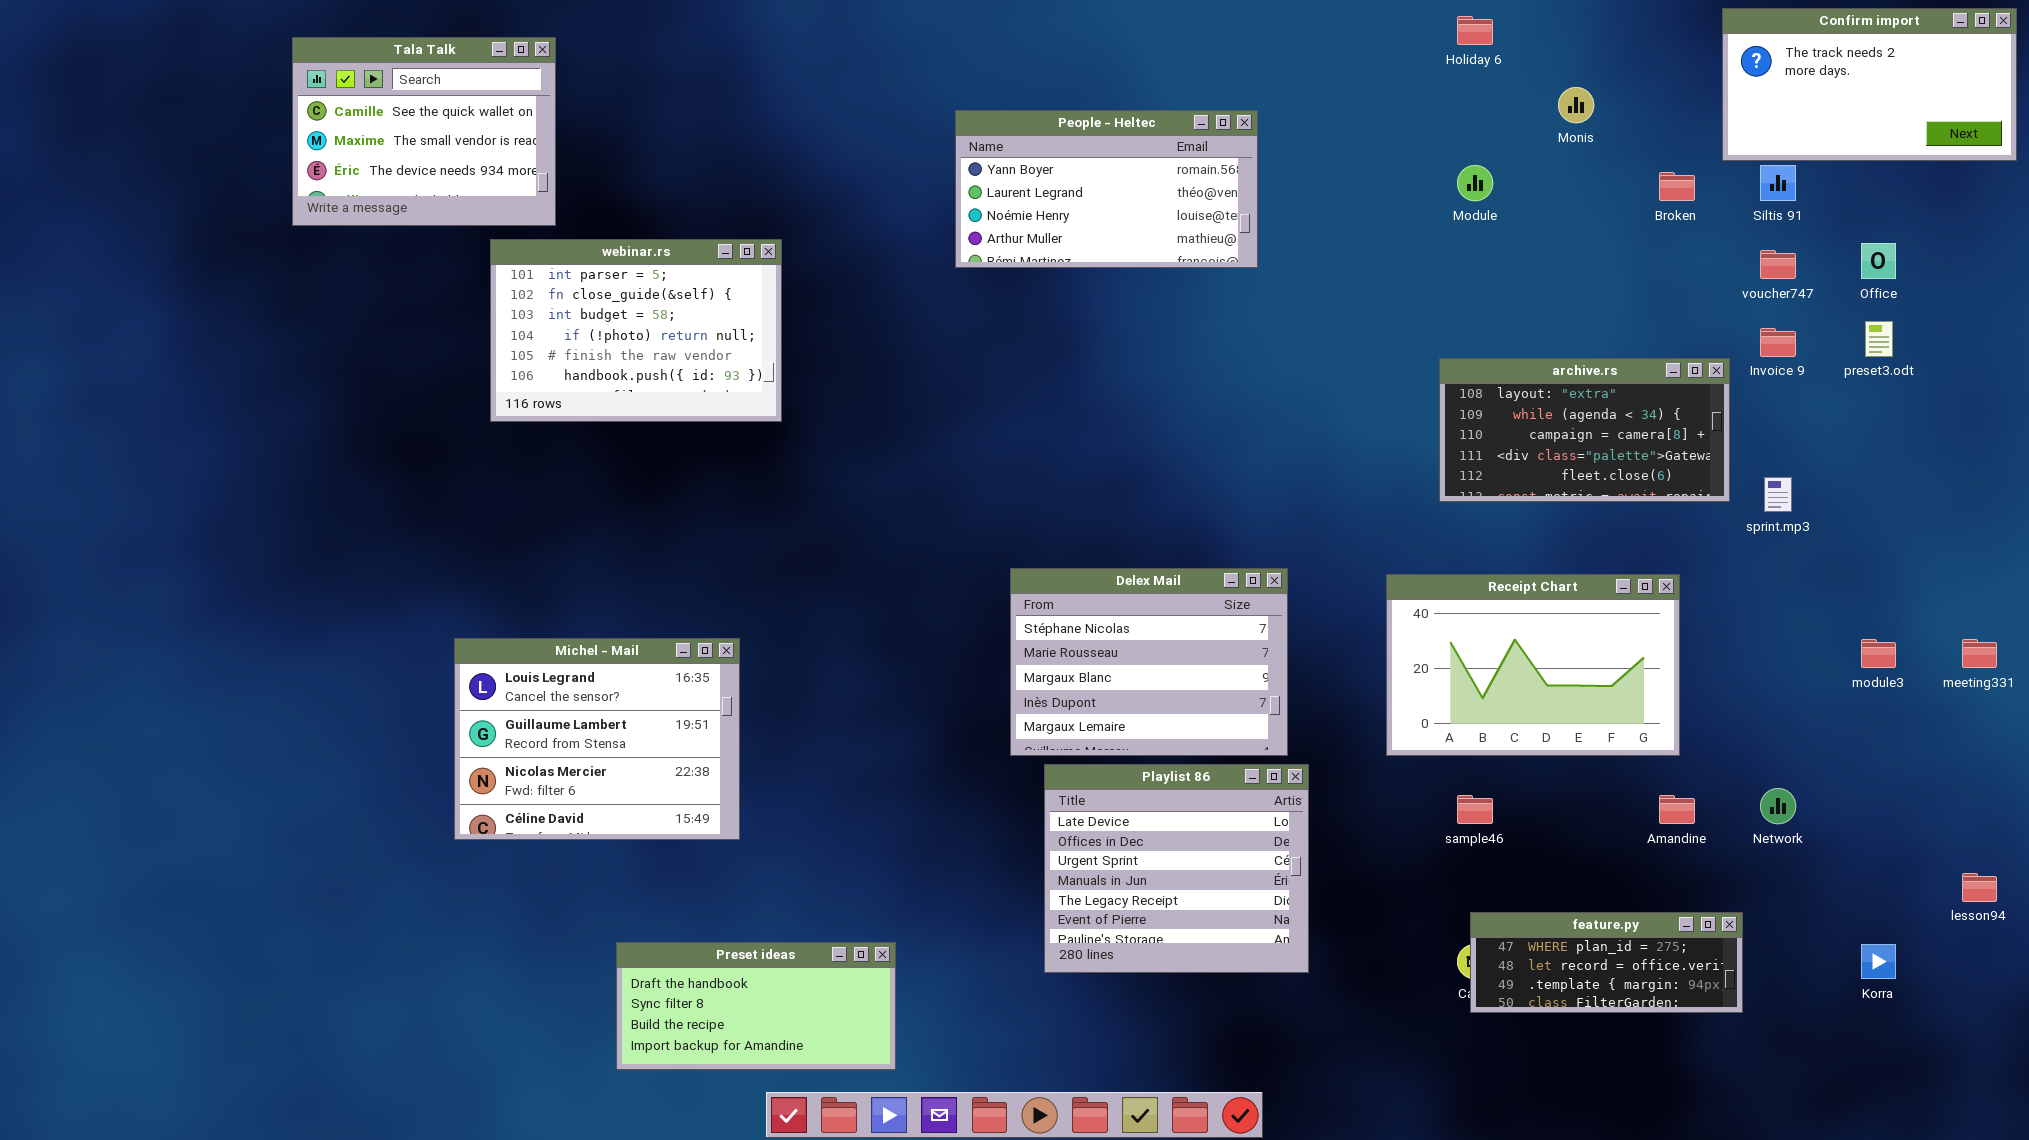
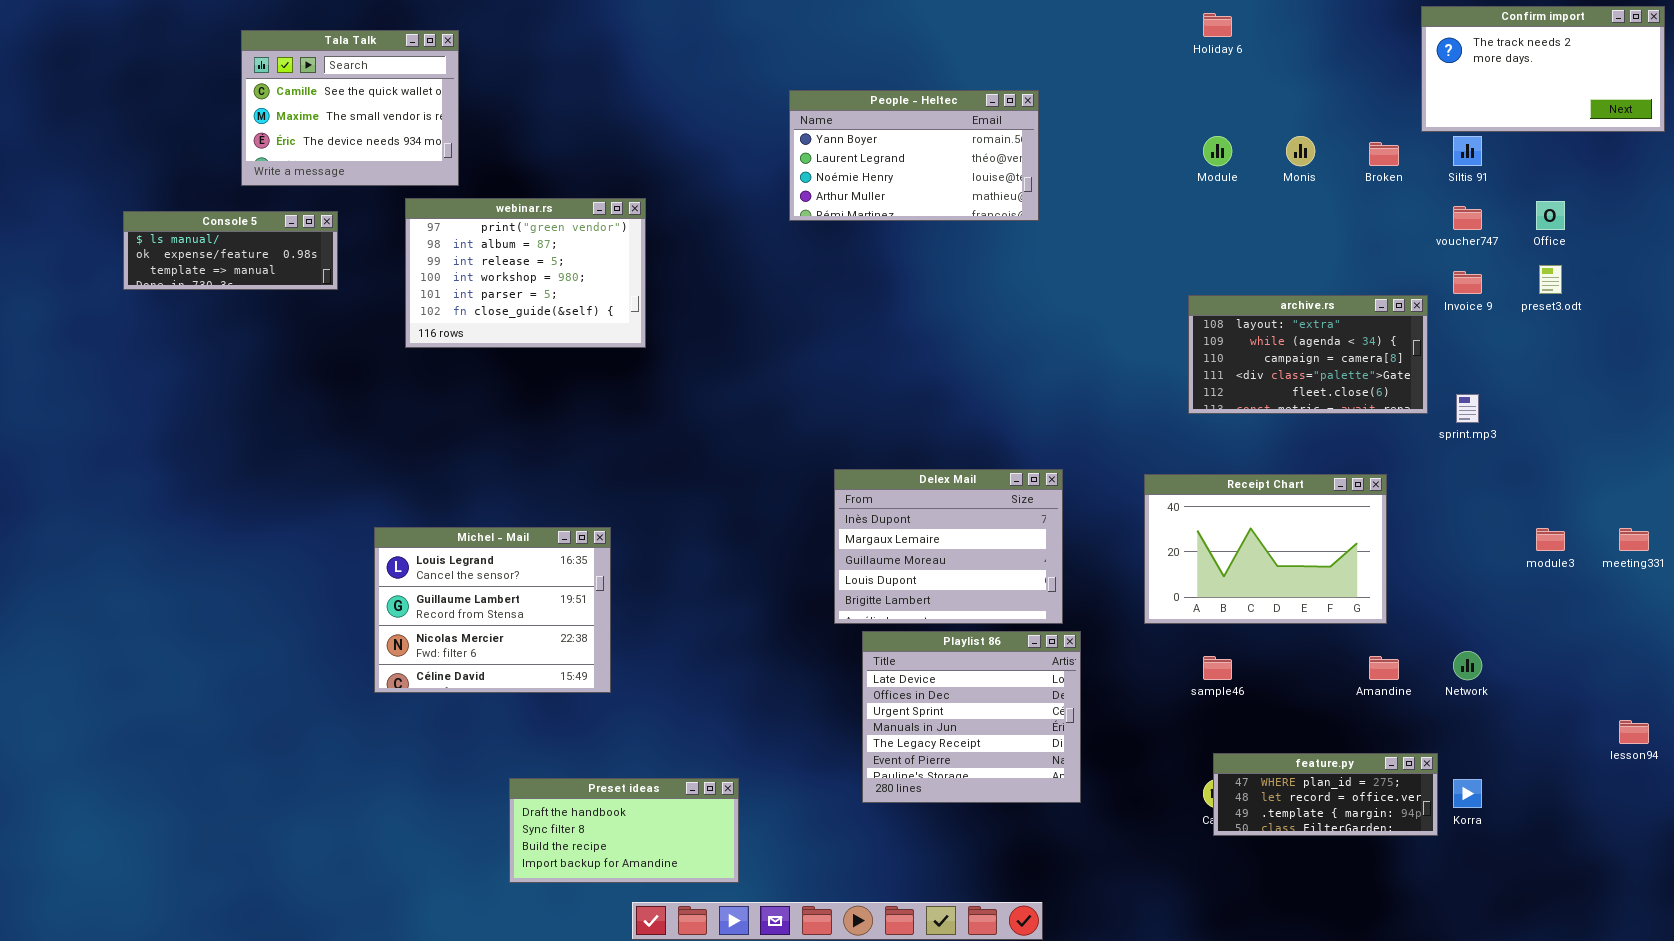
Monis: [1558,87,1594,123] -> [1286,136,1315,166], moved
webinar.rs: [490,239,782,422] -> [405,198,646,348], scrolled up 4 rows
Console 5: none -> [123,211,338,290], opened
Delex Mail: [1010,568,1288,756] -> [834,469,1063,624], scrolled down 3 rows
Korra: [1861,944,1896,979] -> [1453,779,1482,808], moved

